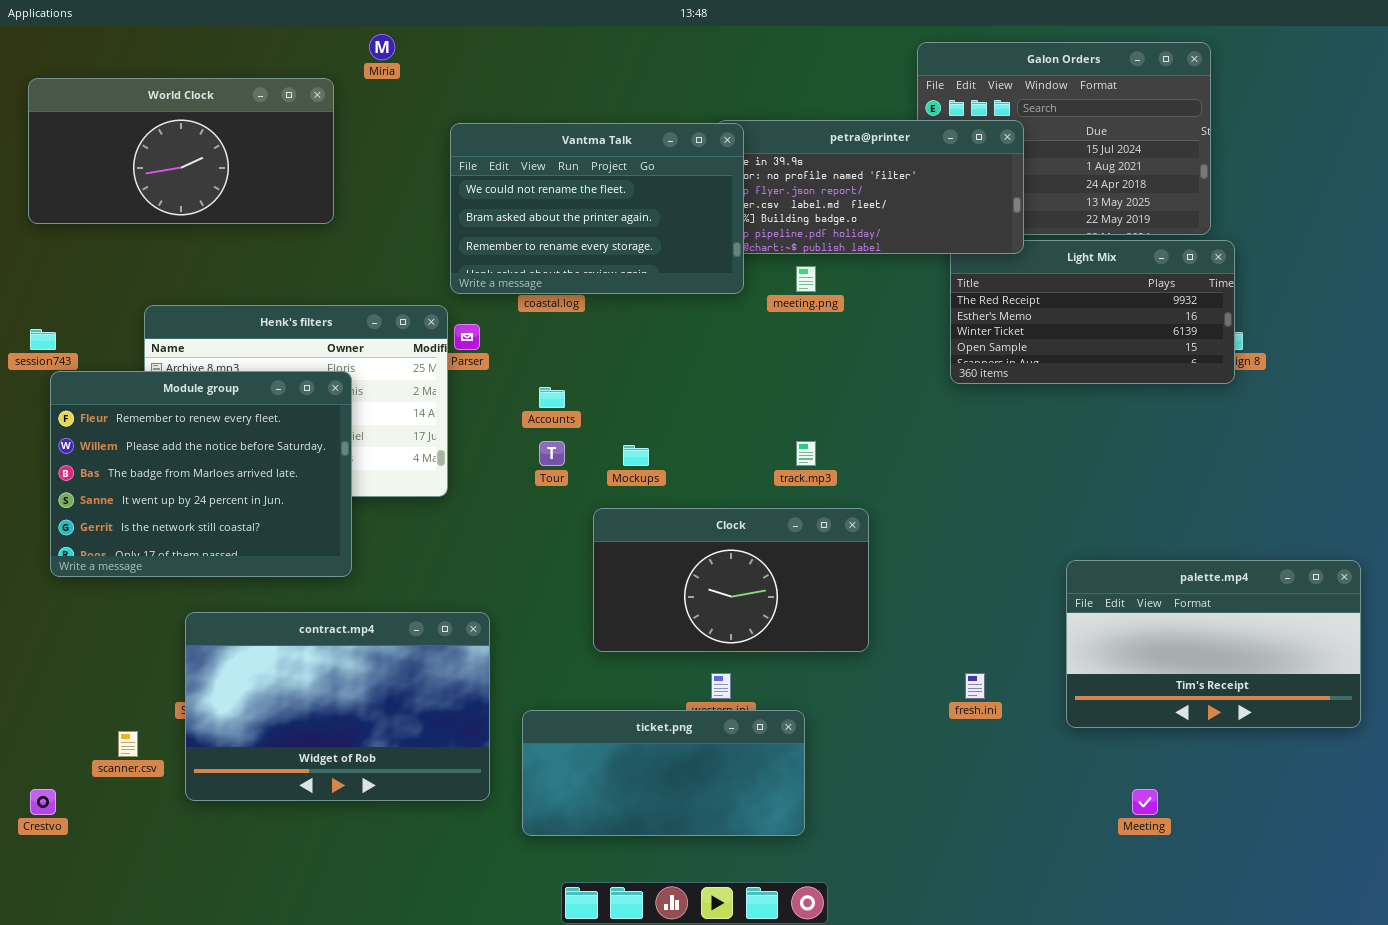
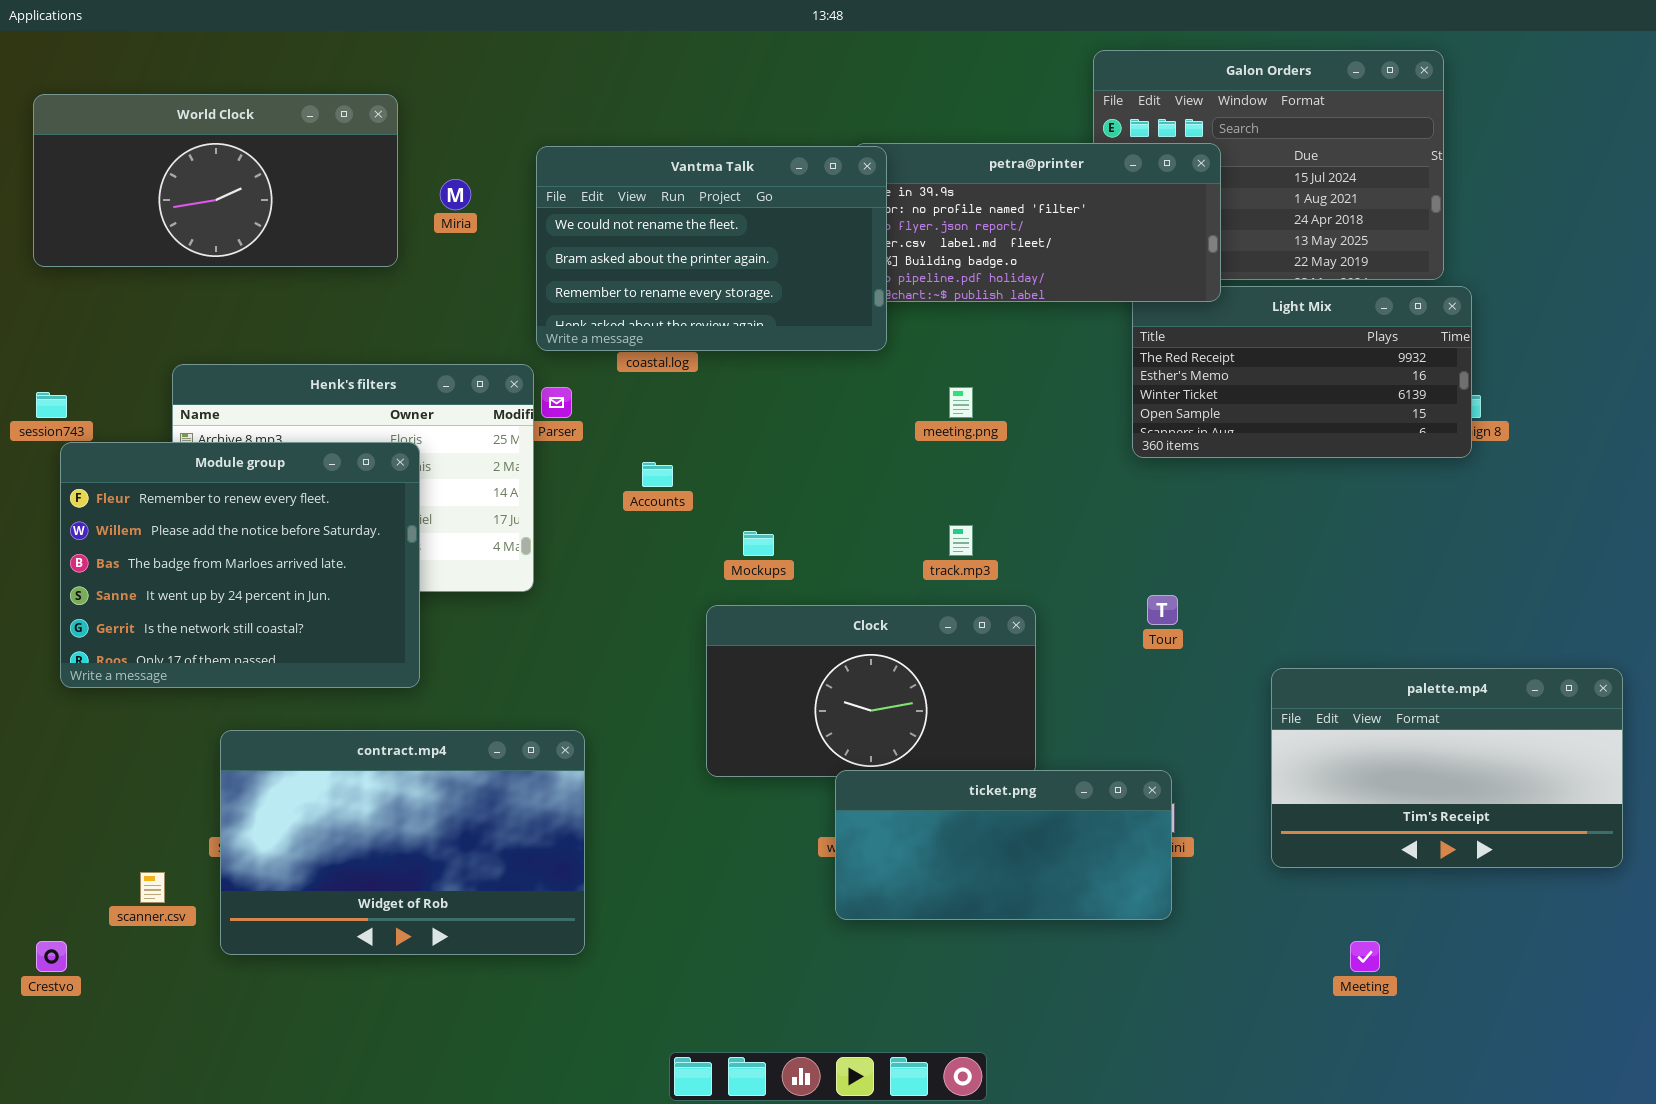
Miria: [369,34,395,60] -> [440,179,471,210], moved
meeting.png: [796,266,816,292] -> [949,387,973,418], moved
Tour: [539,441,565,466] -> [1147,595,1178,625], moved
ticket.png: [522,710,805,836] -> [835,770,1172,920], moved

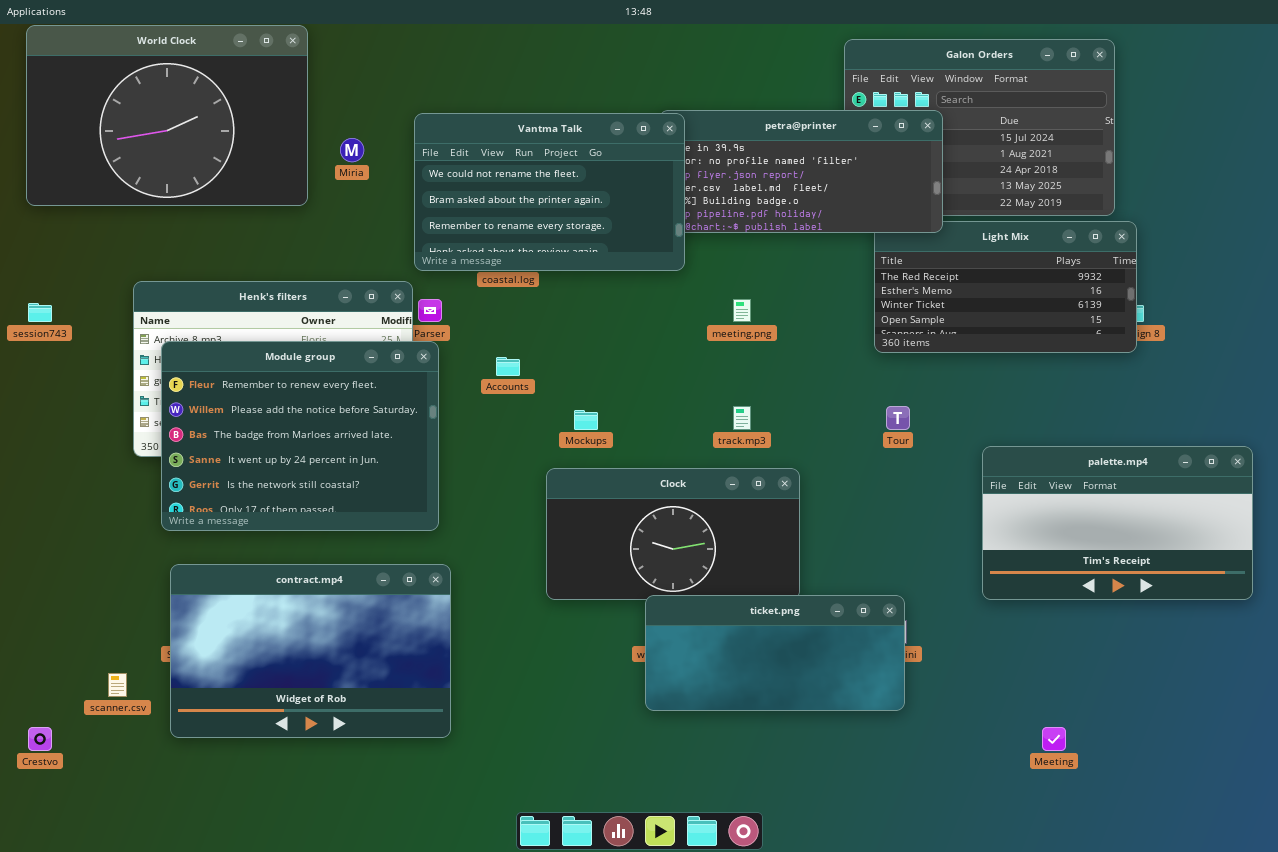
World Clock: [33,94,398,267] -> [26,25,308,206], resized
Module group: [60,442,420,688] -> [161,341,439,531], moved
Tour: [1147,595,1178,625] -> [886,406,910,430], moved
palette.mp4: [1271,668,1623,868] -> [982,446,1253,600], moved

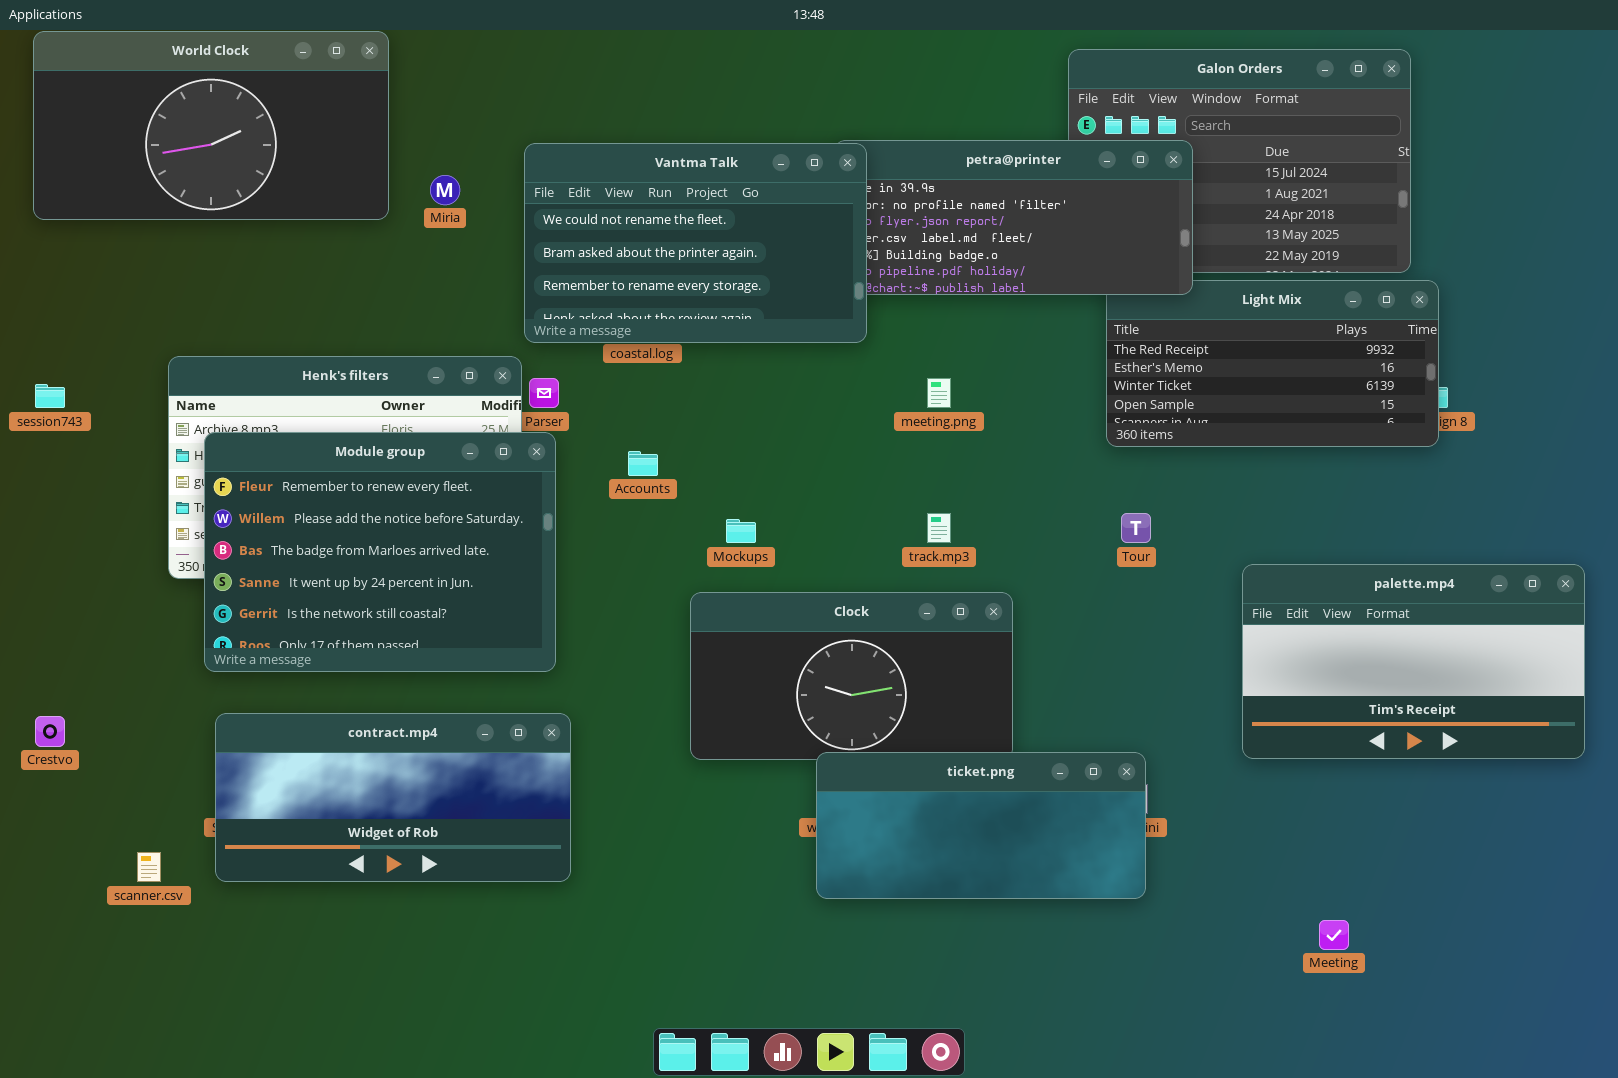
World Clock: [26,25,308,206] -> [33,31,389,220], resized
contract.mp4: [170,564,451,738] -> [215,713,571,882], resized
Crestvo: [28,727,52,751] -> [35,716,65,747], moved

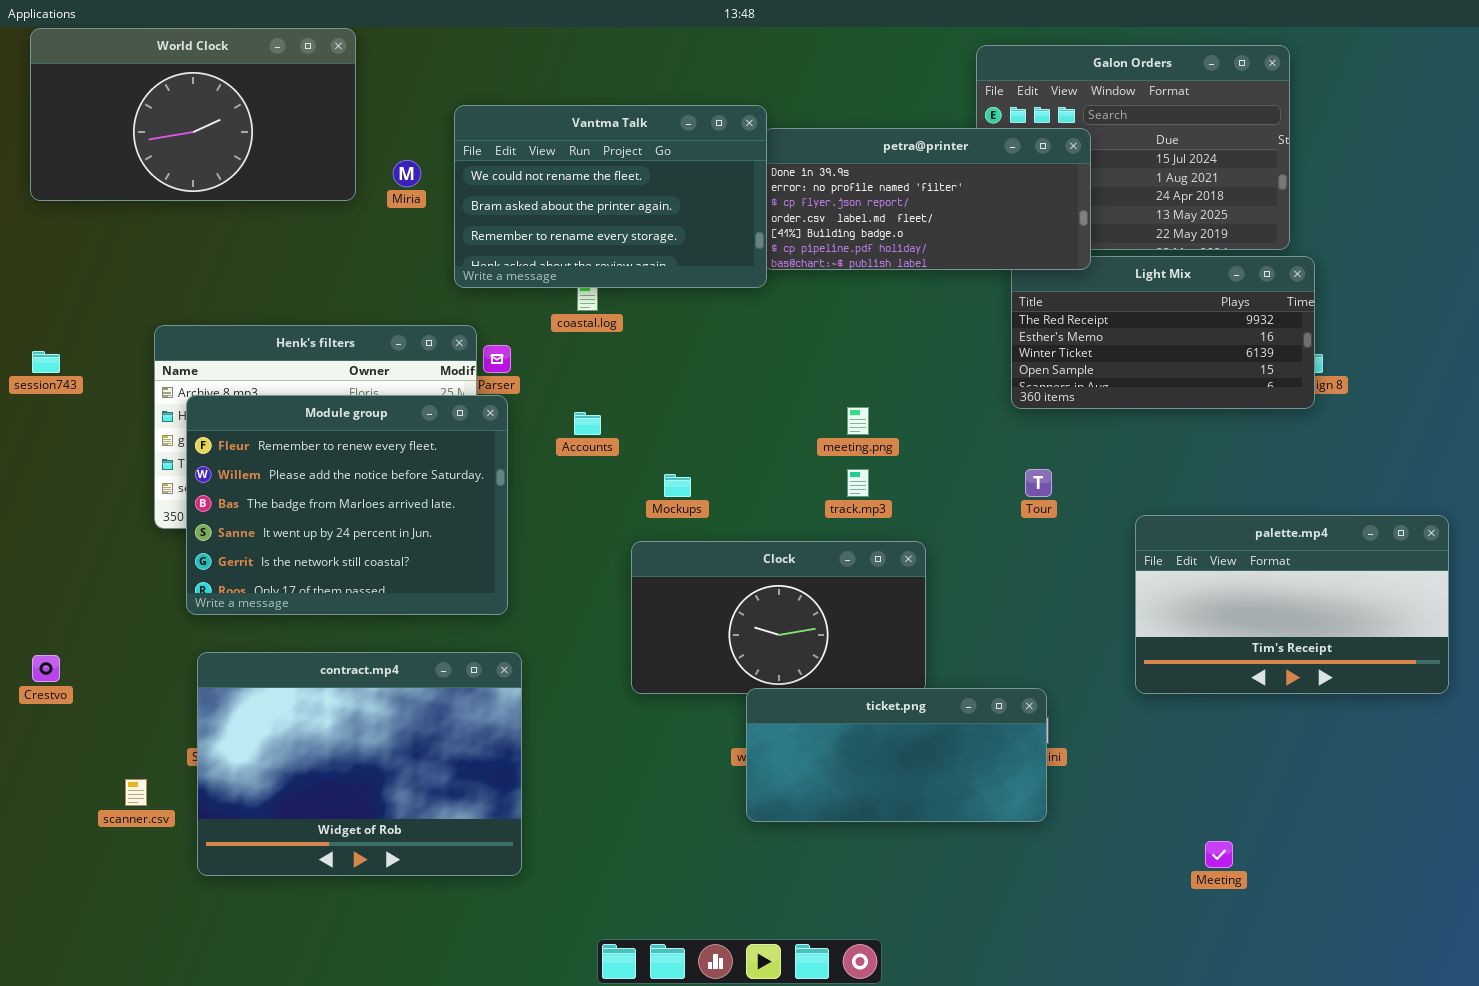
Vantma Talk: [524,143,867,343] -> [454,105,767,288], moved
meeting.png: [927,378,951,408] -> [847,407,869,435], moved
contract.mp4: [215,713,571,882] -> [197,652,522,876], resized

